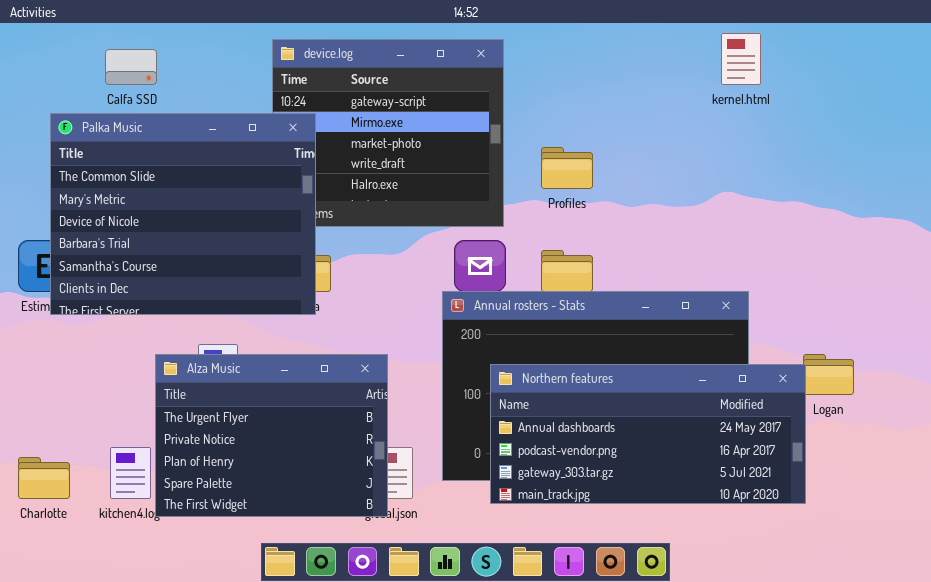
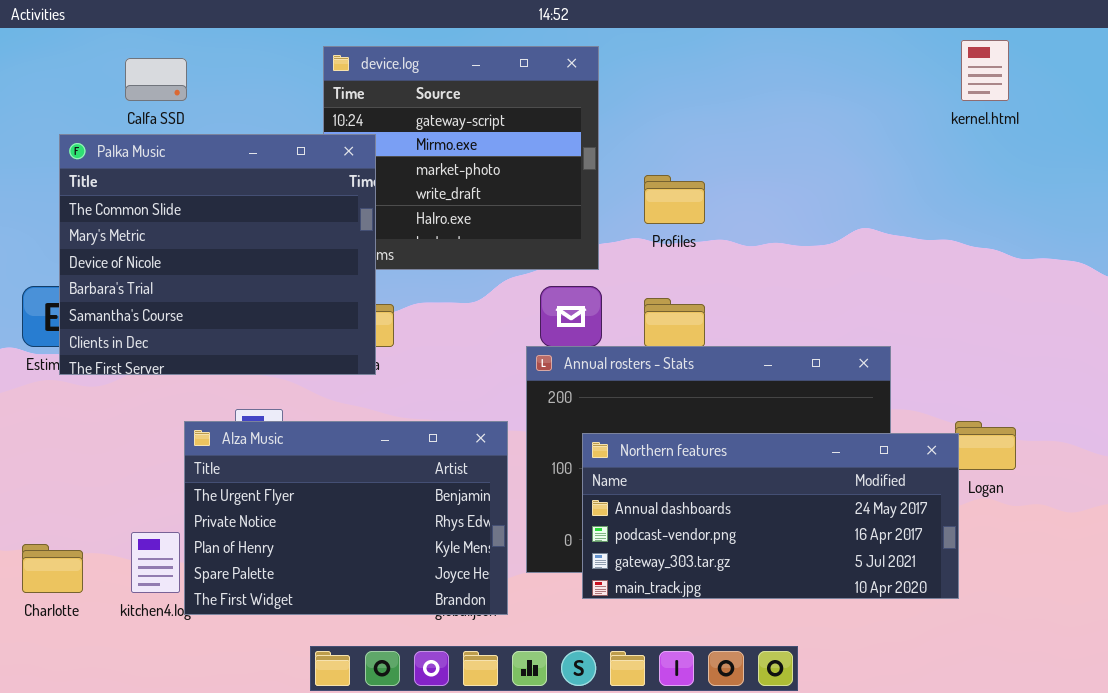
kernel.html: [721,33,761,85] -> [961,40,1009,101], moved
Alza Music: [155,354,388,517] -> [184,421,508,615], resized

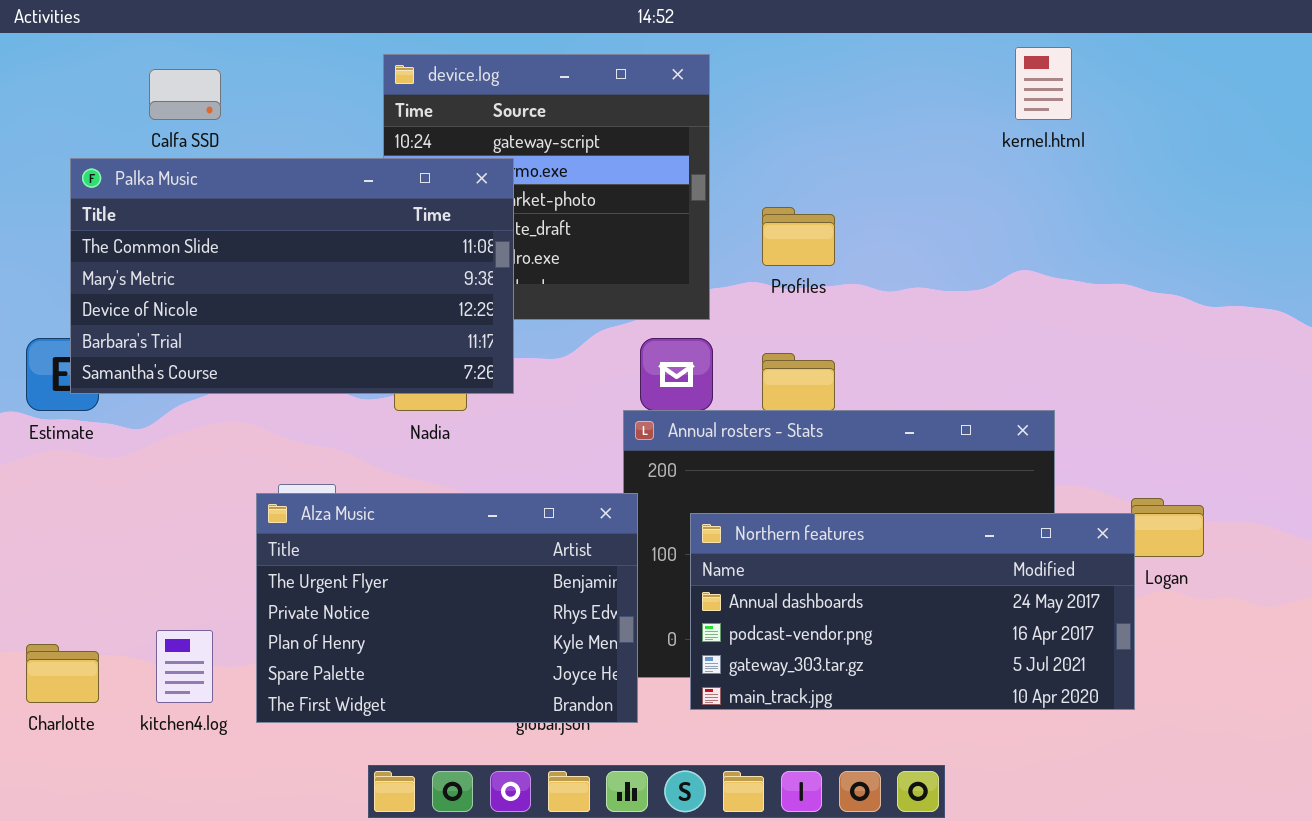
kernel.html: [961,40,1009,101] -> [1015,47,1072,120], moved
Palka Music: [59,134,376,375] -> [70,158,514,394], resized
Alza Music: [184,421,508,615] -> [256,493,638,723], moved

